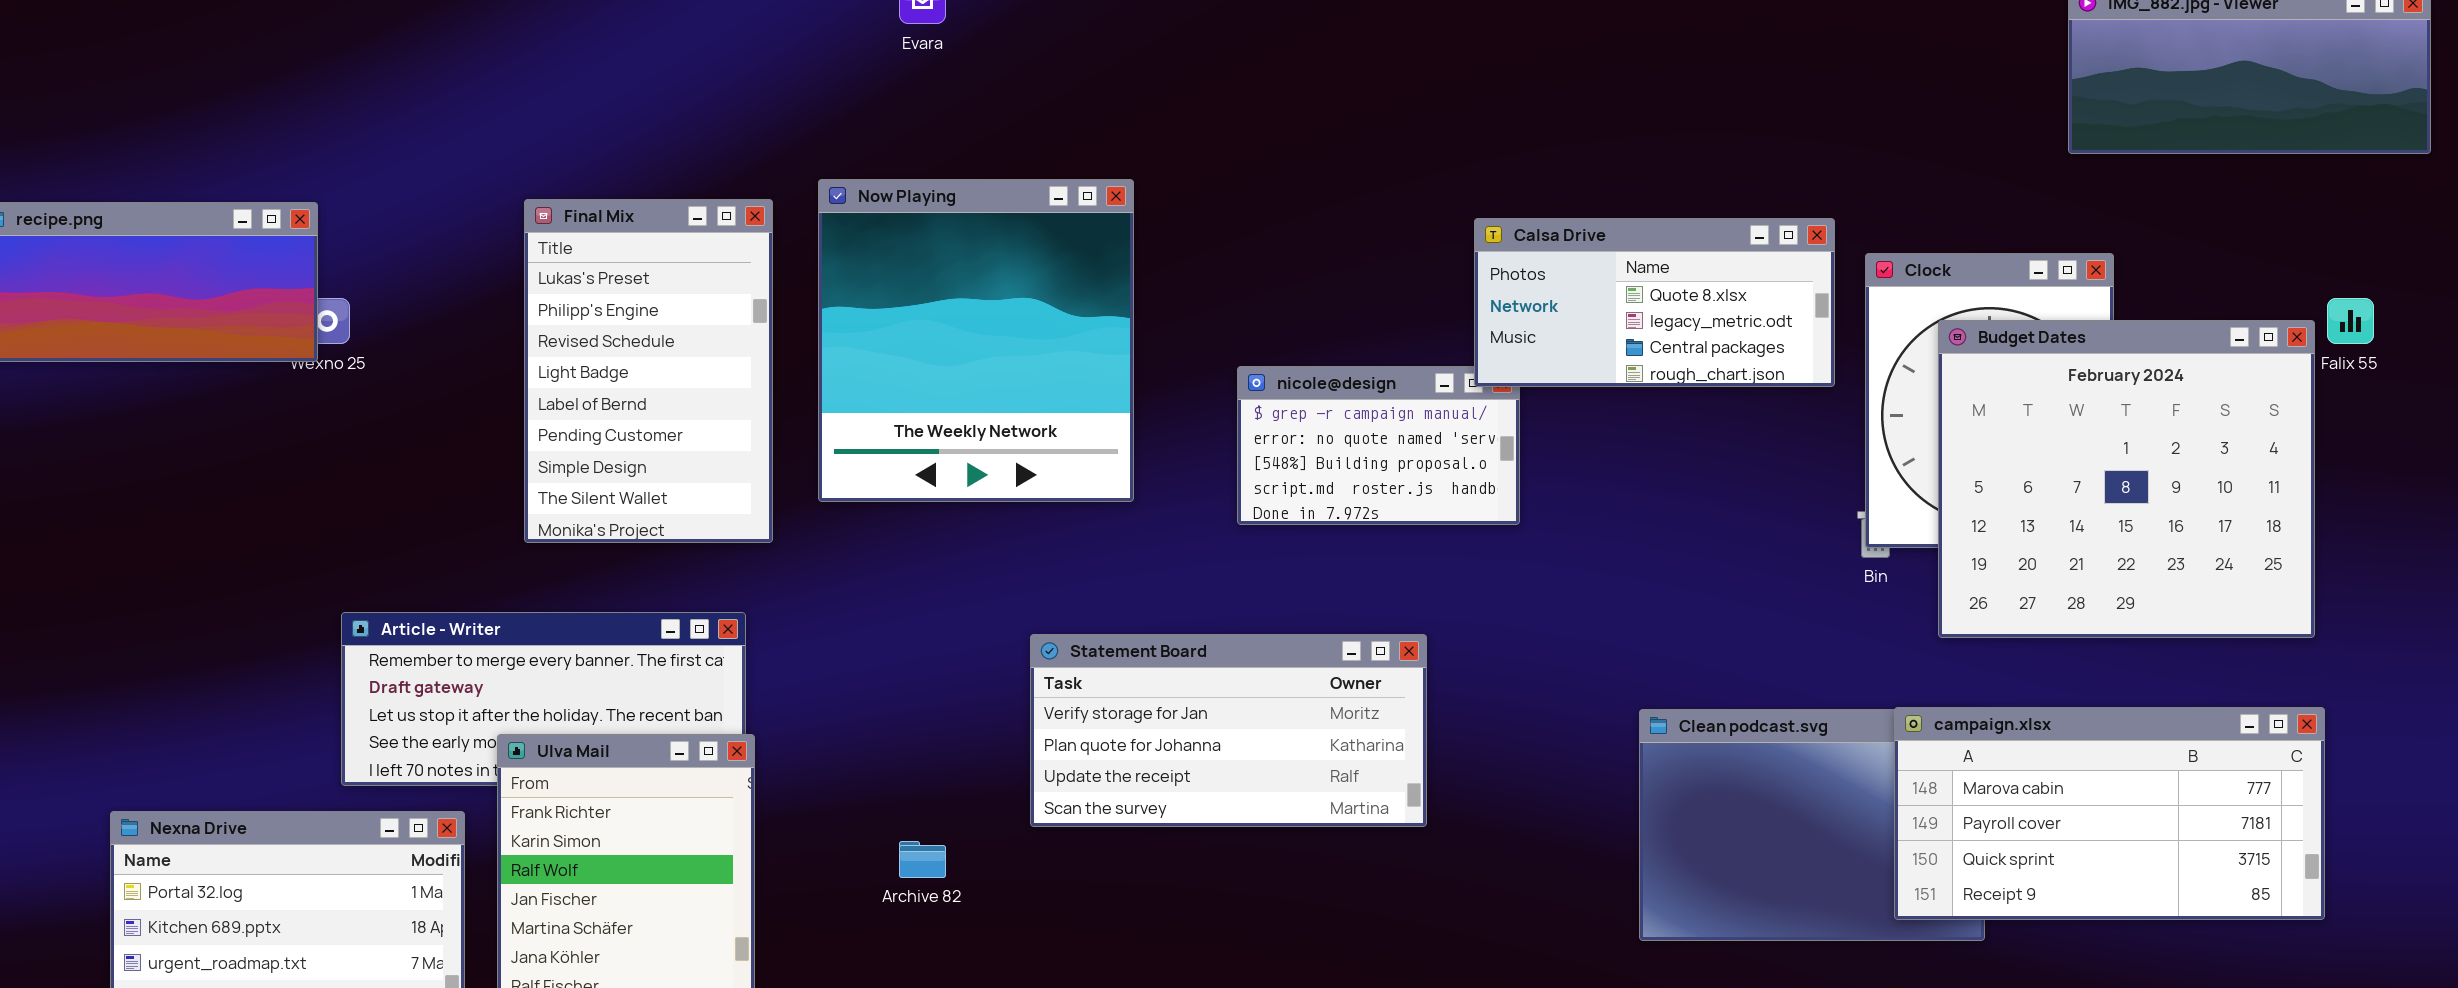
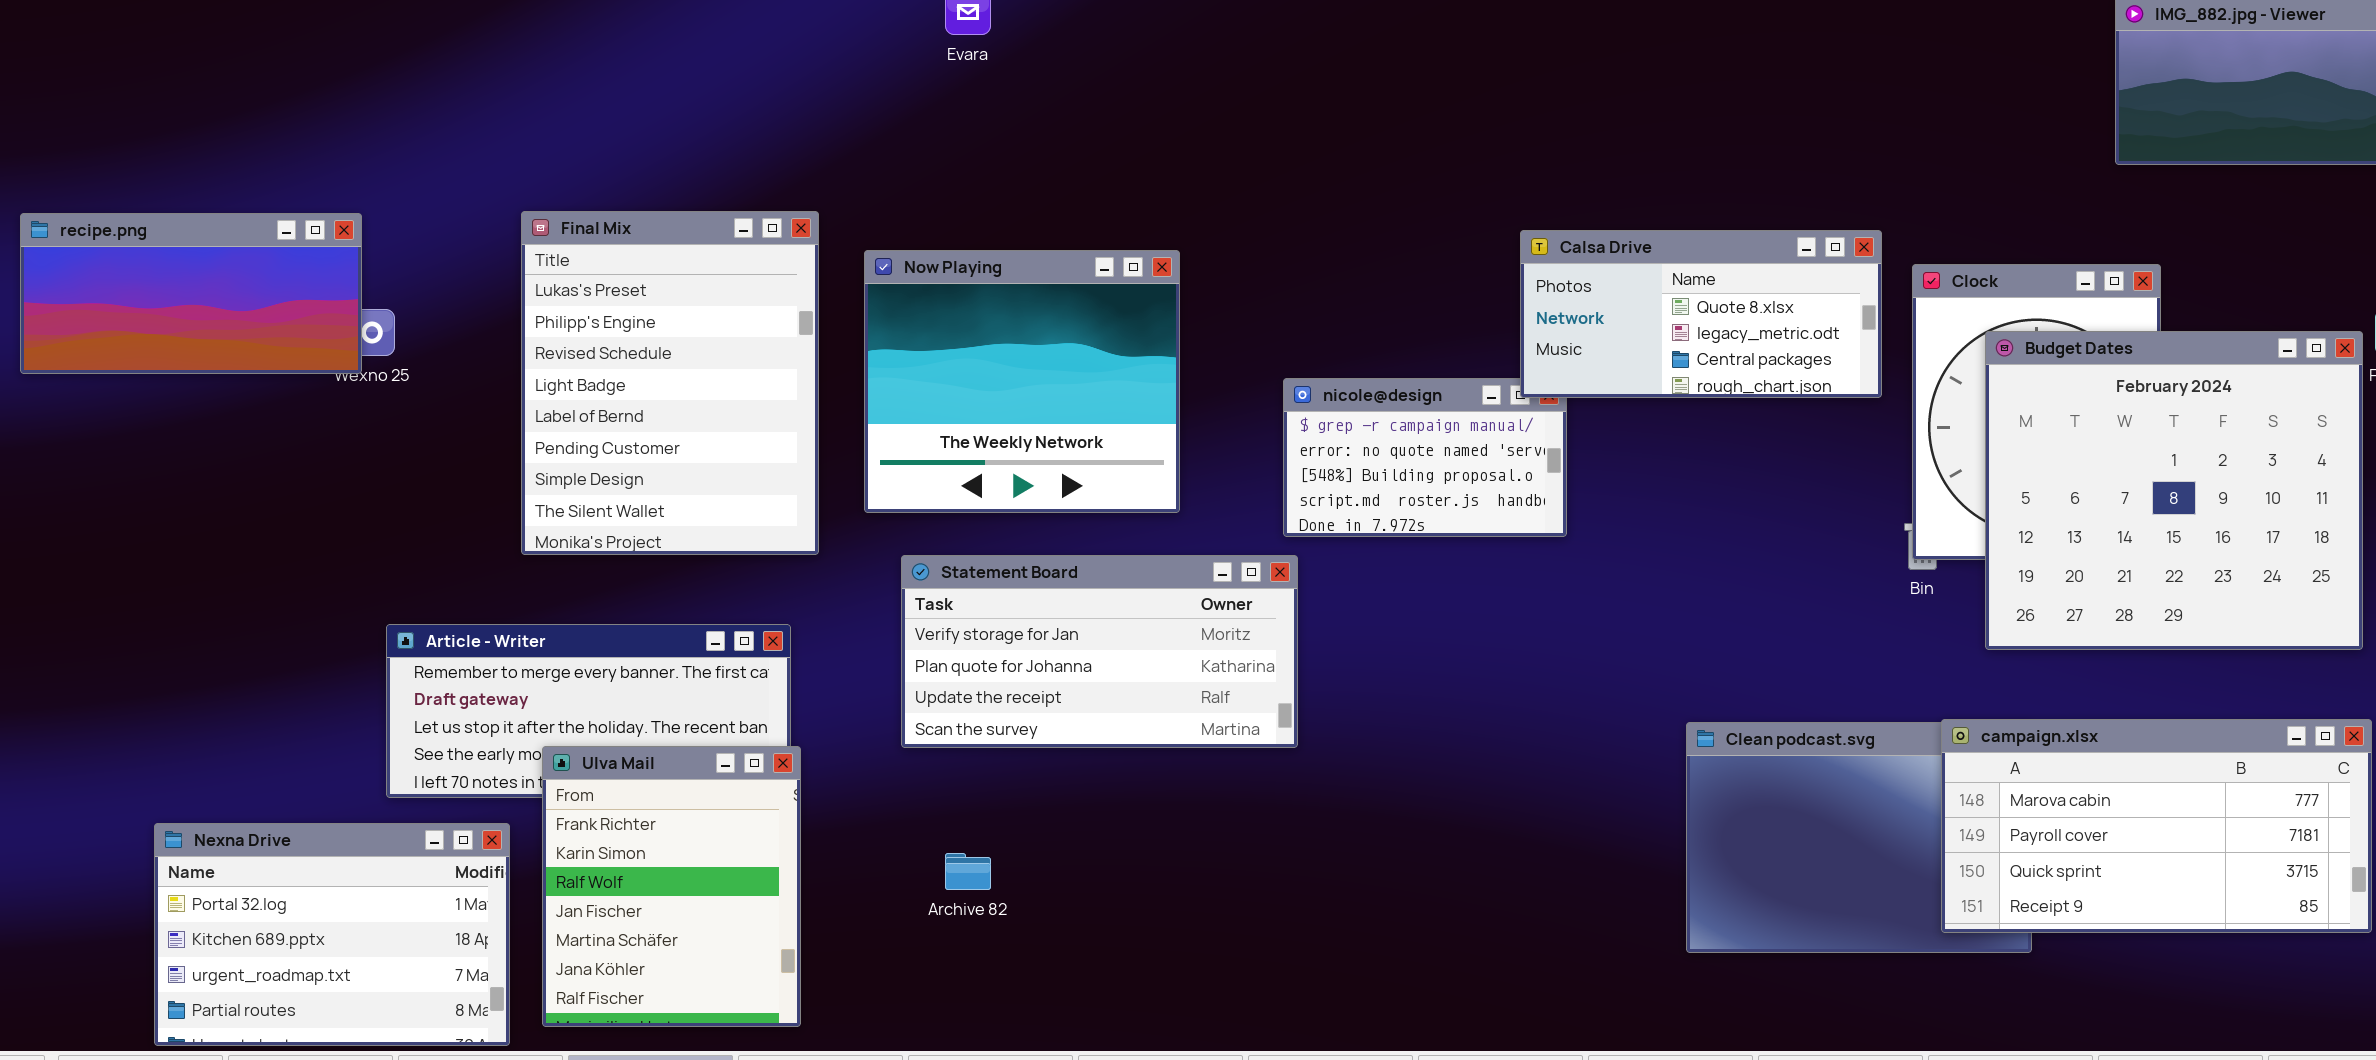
Now Playing: [818,179,1134,502] -> [864,250,1180,513], resized
Final Mix: [524,199,773,543] -> [521,211,819,555], resized
Statement Board: [1030,634,1427,827] -> [901,555,1298,748], moved

